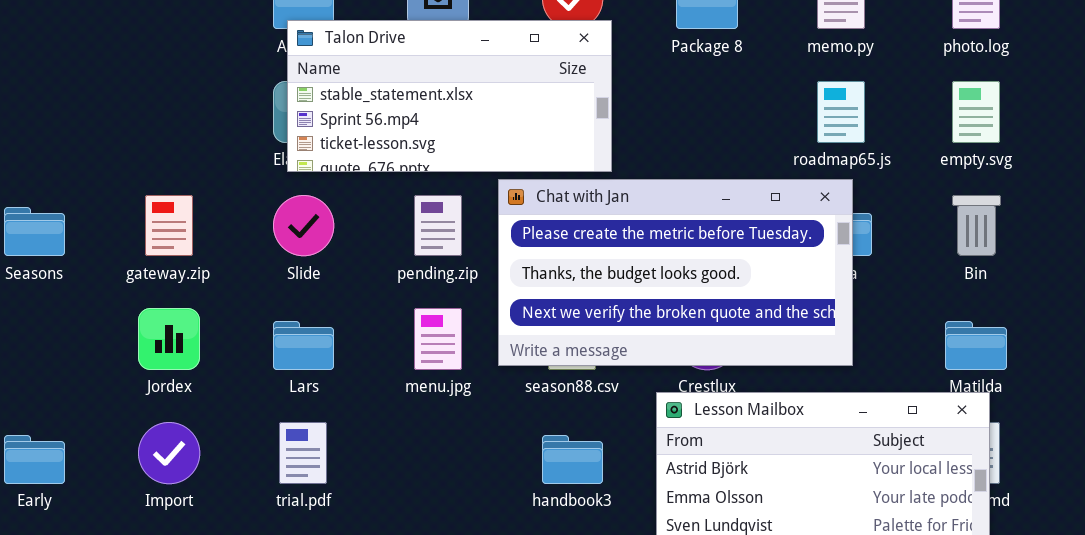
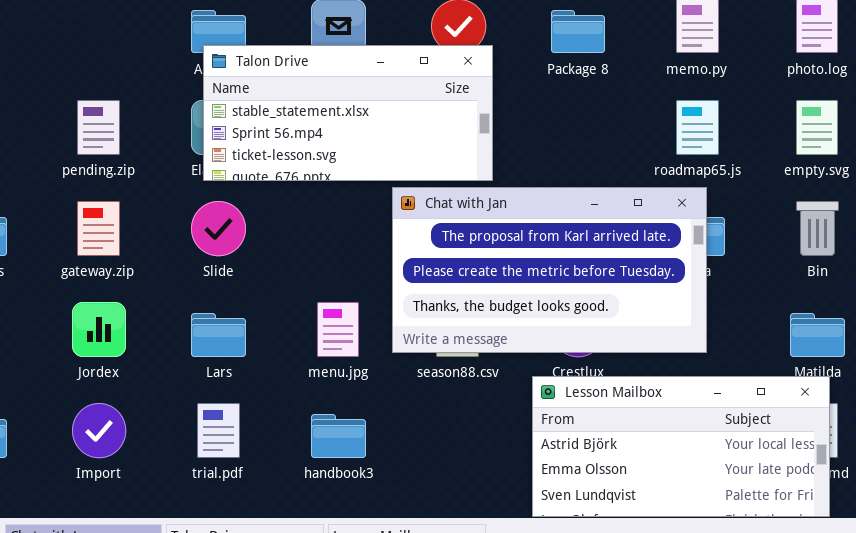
Chat with Jan: [498,179,853,366] -> [392,187,707,353], scrolled up 1 row
pending.zip: [414,195,462,256] -> [77,100,120,155], moved
handbook3: [542,435,603,484] -> [311,414,366,458], moved

